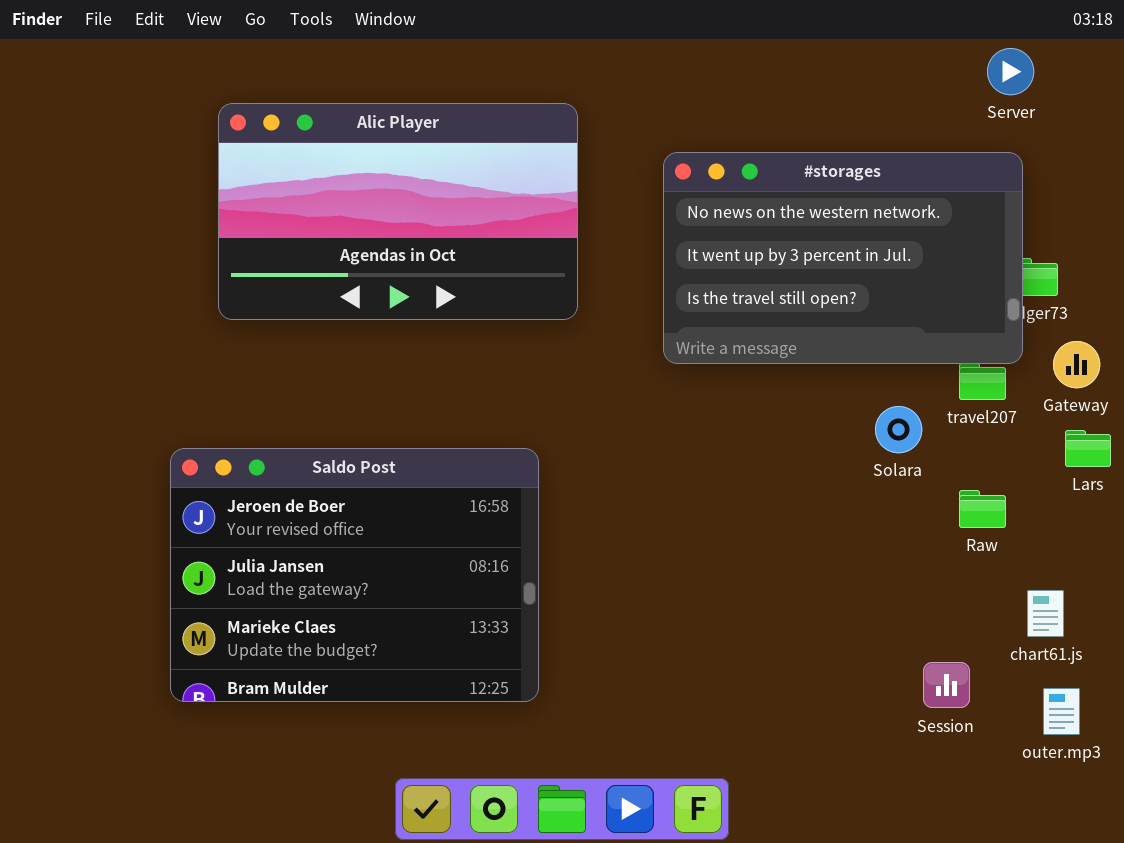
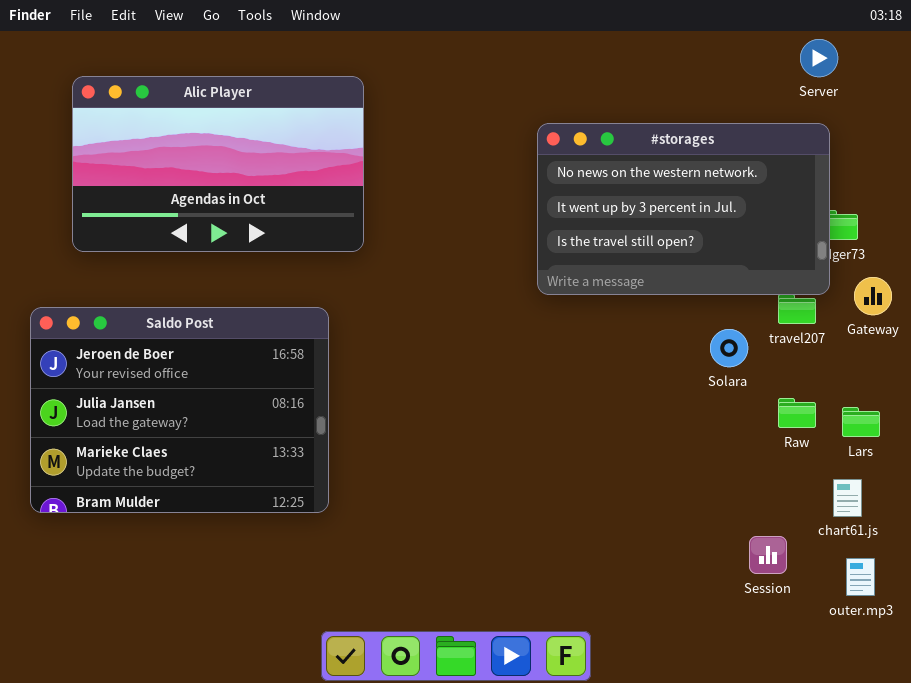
Alic Player: [218,103,578,320] -> [72,76,364,252], moved
Lars: [1065,430,1111,467] -> [842,407,880,437], moved
Saldo Post: [170,448,539,702] -> [30,307,329,513], moved

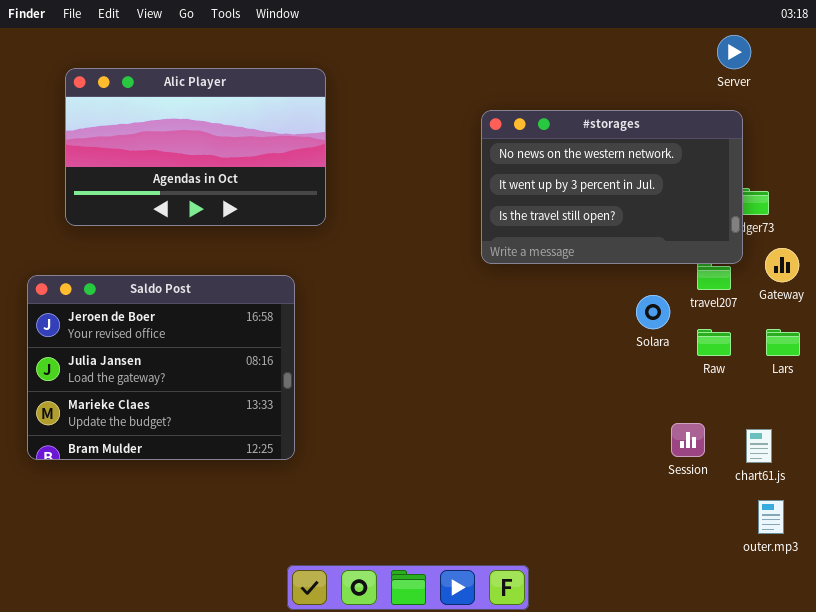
Raw: [778,398,816,428] -> [697,329,731,356], moved
Lars: [842,407,880,437] -> [766,329,800,356], moved
Session: [749,536,787,574] -> [671,423,705,457], moved

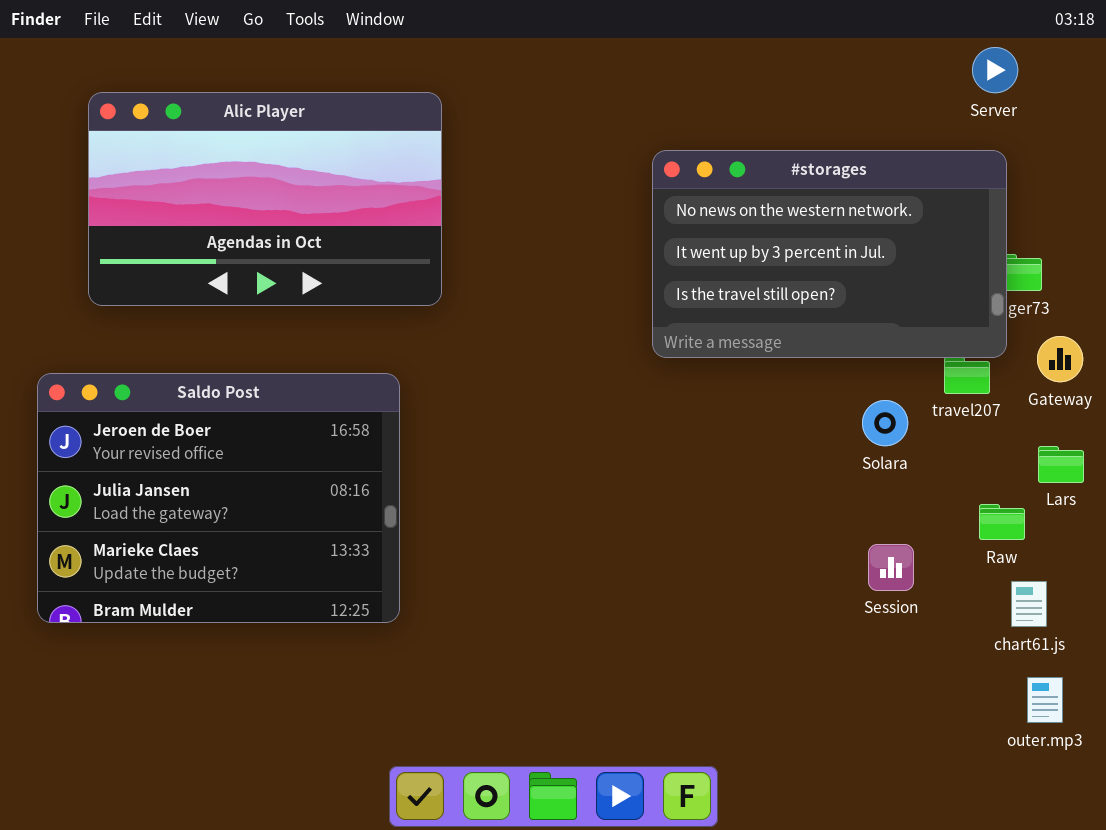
Raw: [697,329,731,356] -> [979,504,1025,540], moved
Session: [671,423,705,457] -> [868,544,914,591], moved

